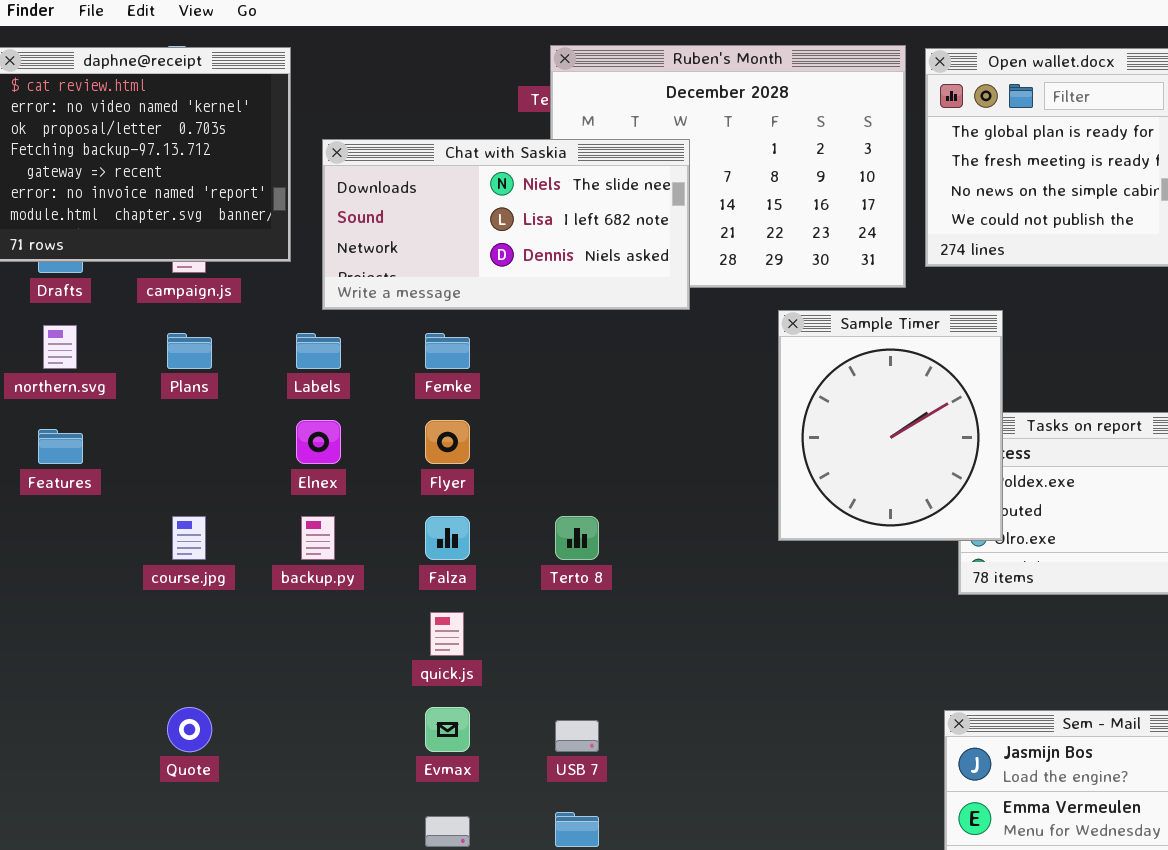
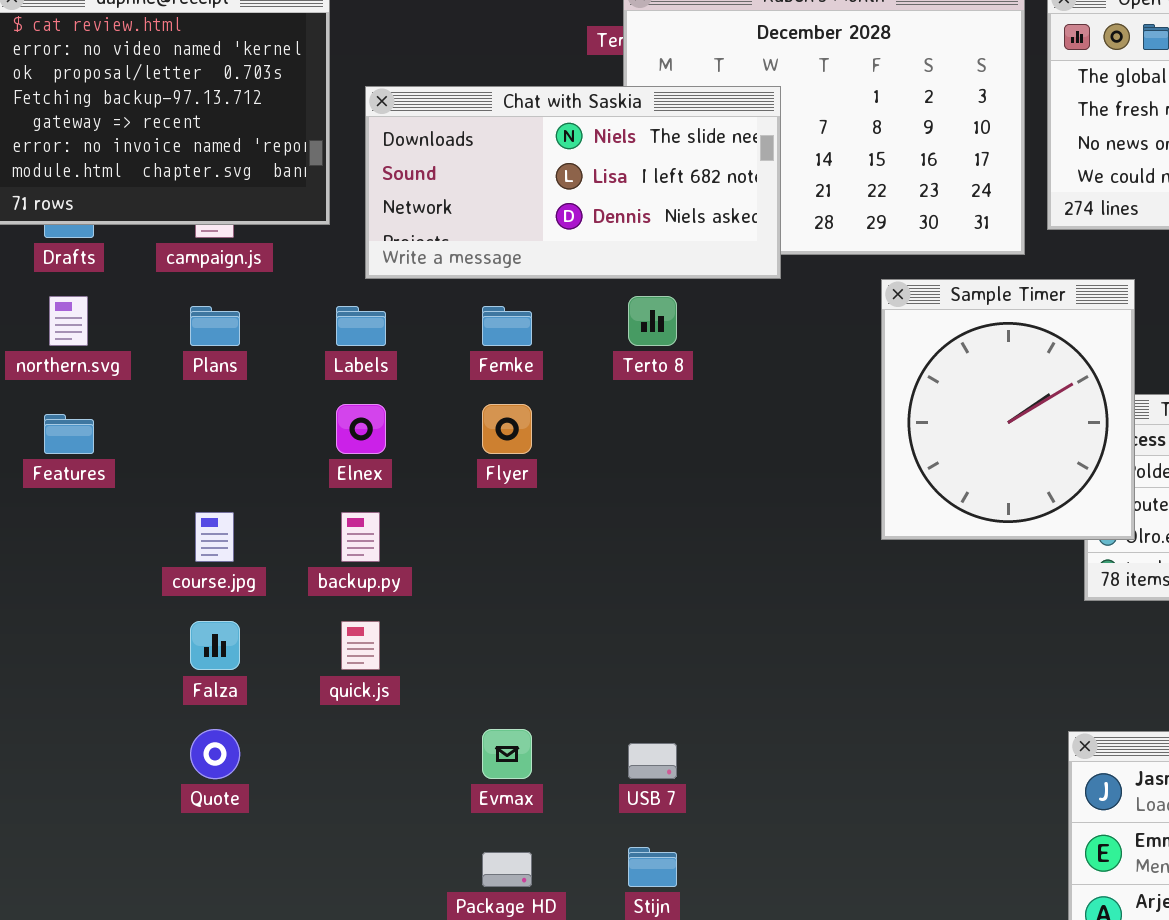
Falza: [425,516,470,560] -> [190,621,240,670], moved
Terto 8: [555,516,599,560] -> [628,296,677,346], moved
quick.js: [430,612,464,656] -> [341,621,380,670], moved

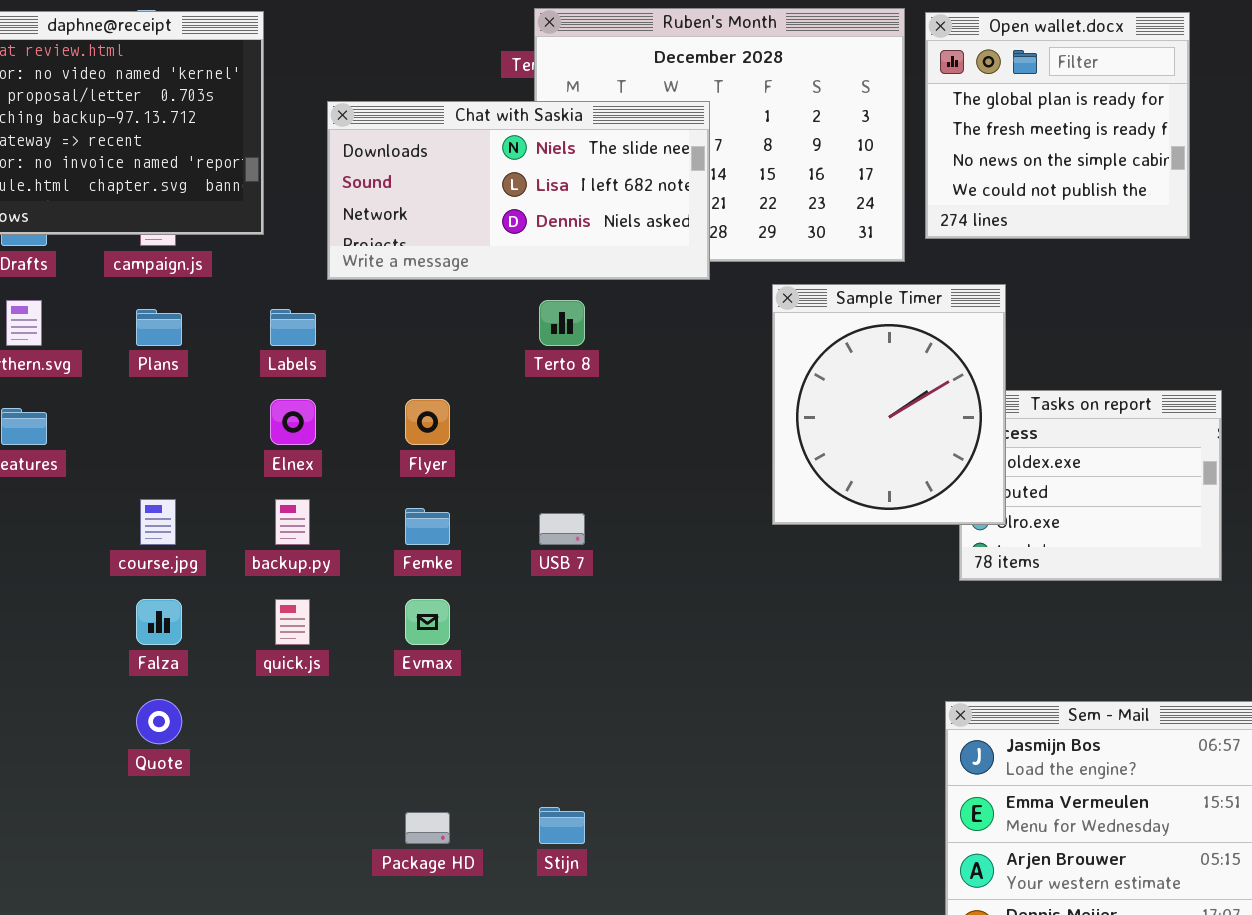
Chat with Saskia: [365,86,781,279] -> [327,101,710,280], moved
Femke: [482,306,532,346] -> [405,508,450,545], moved
Evmax: [482,729,532,779] -> [405,599,450,645], moved
USB 7: [628,743,677,779] -> [539,513,585,545], moved

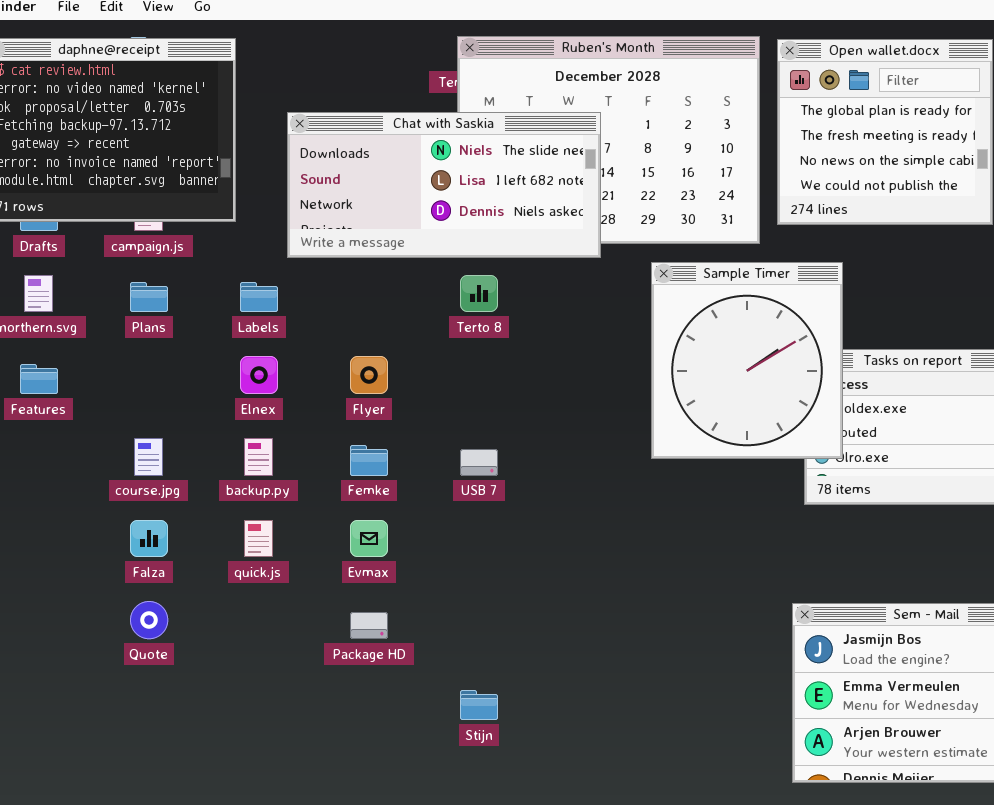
Package HD: [405,812,450,844] -> [350,612,388,639], moved

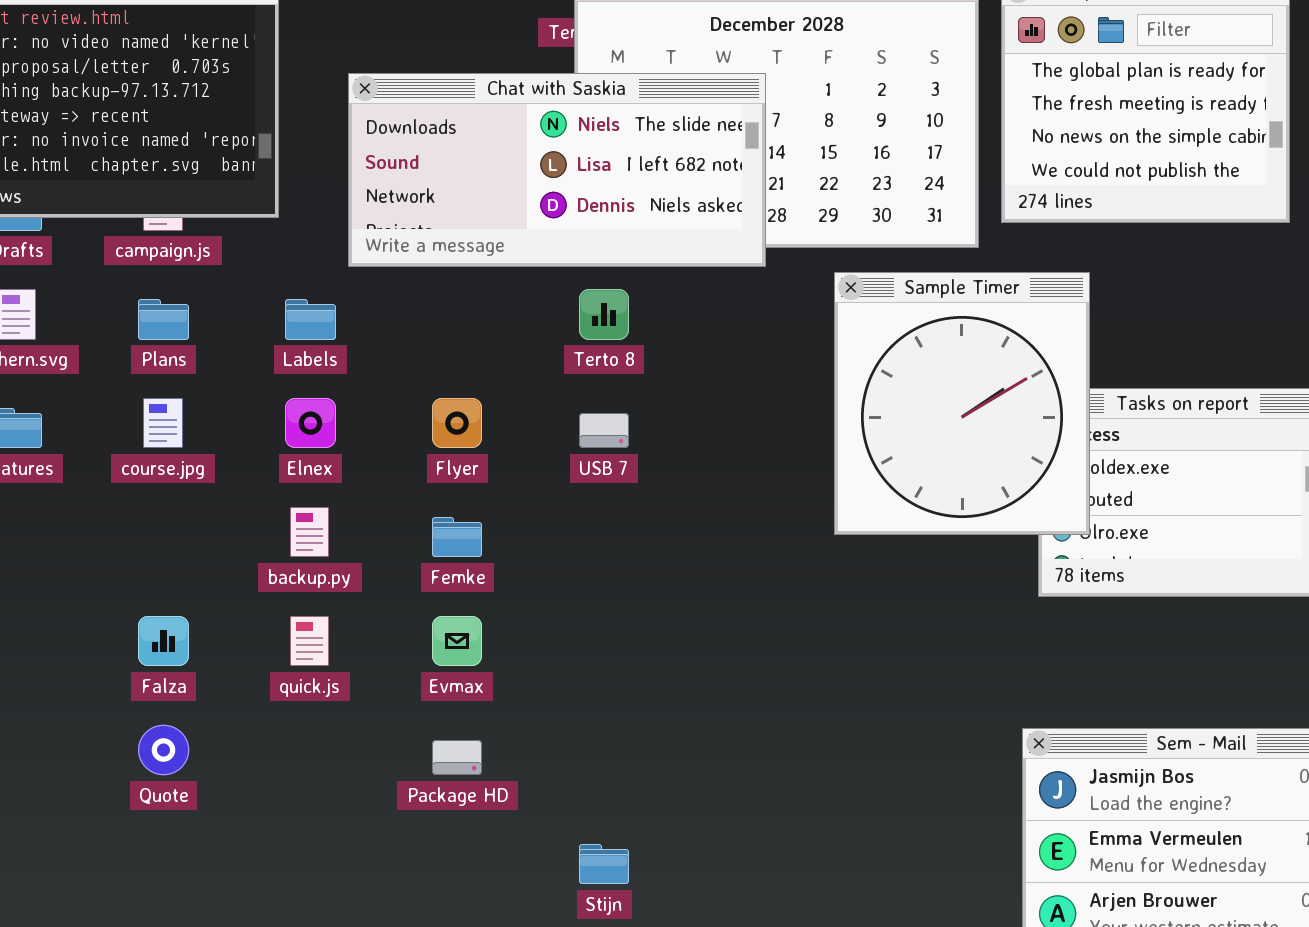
course.jpg: [134,438,163,476] -> [143,398,183,448], moved
USB 7: [460,449,498,476] -> [579,413,629,448], moved

